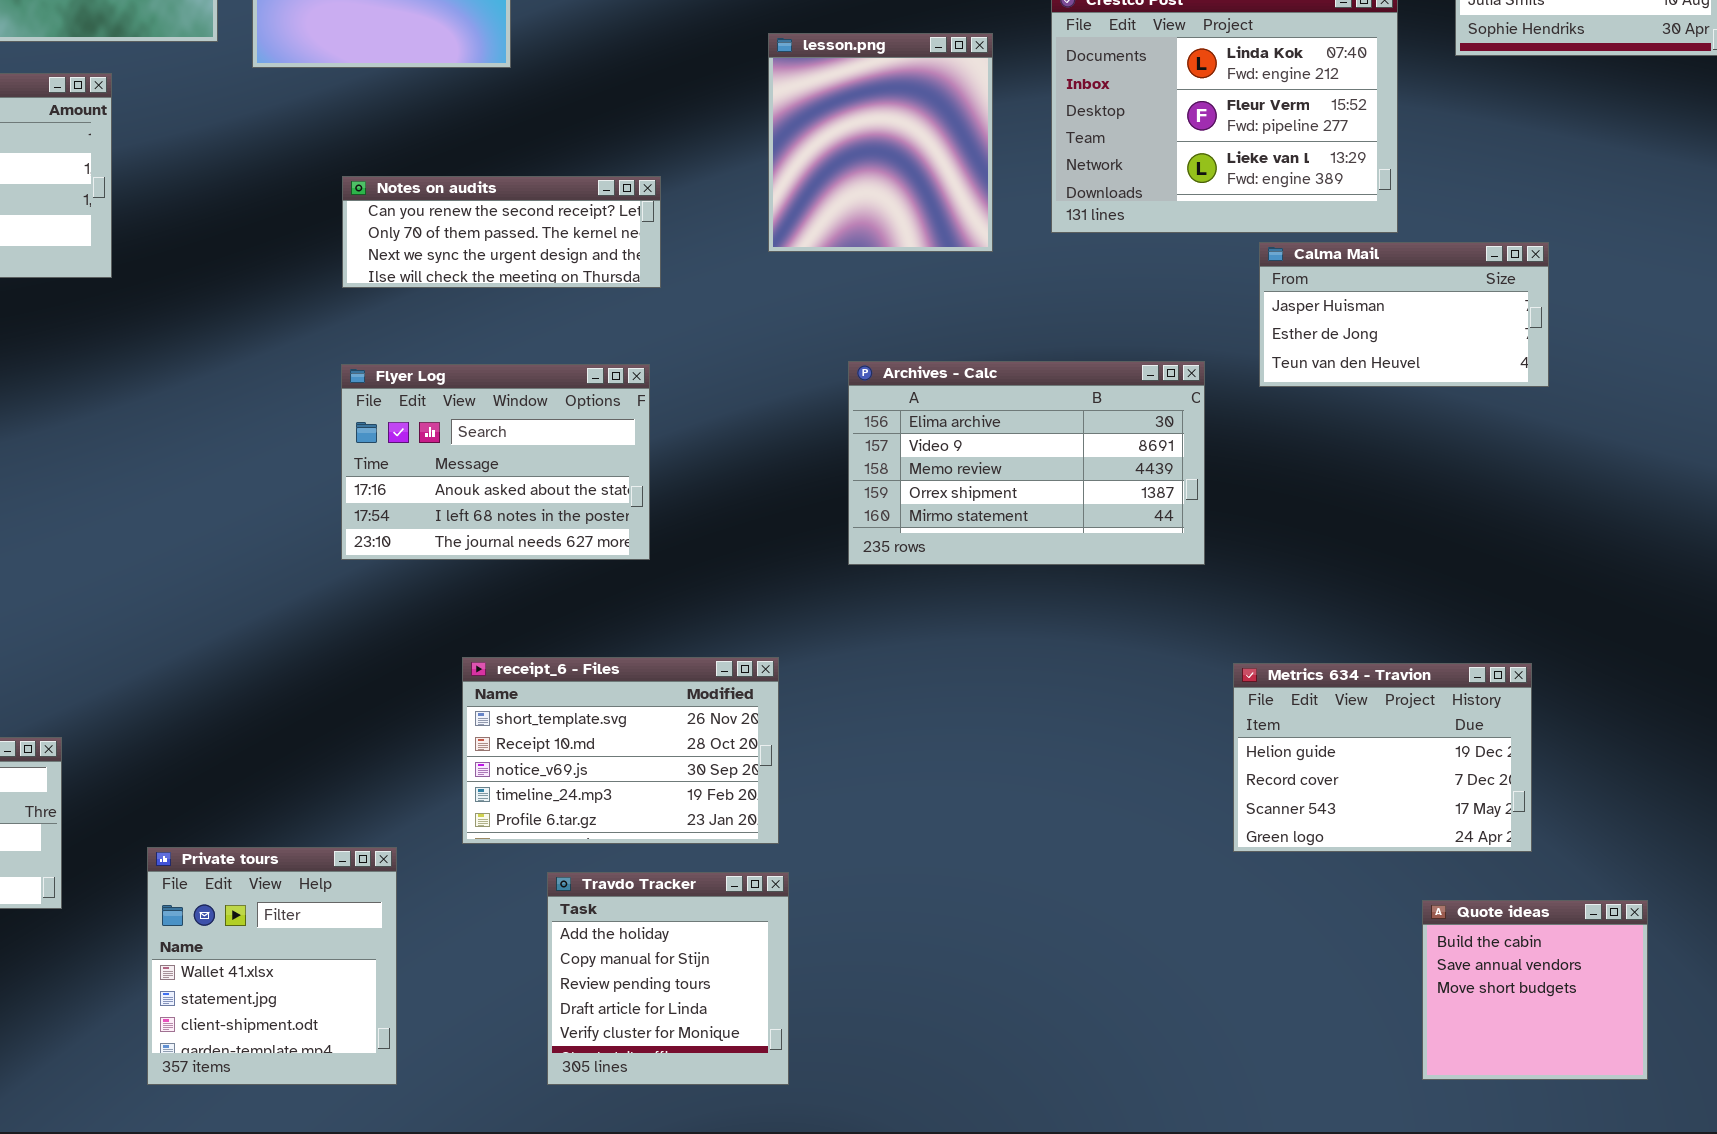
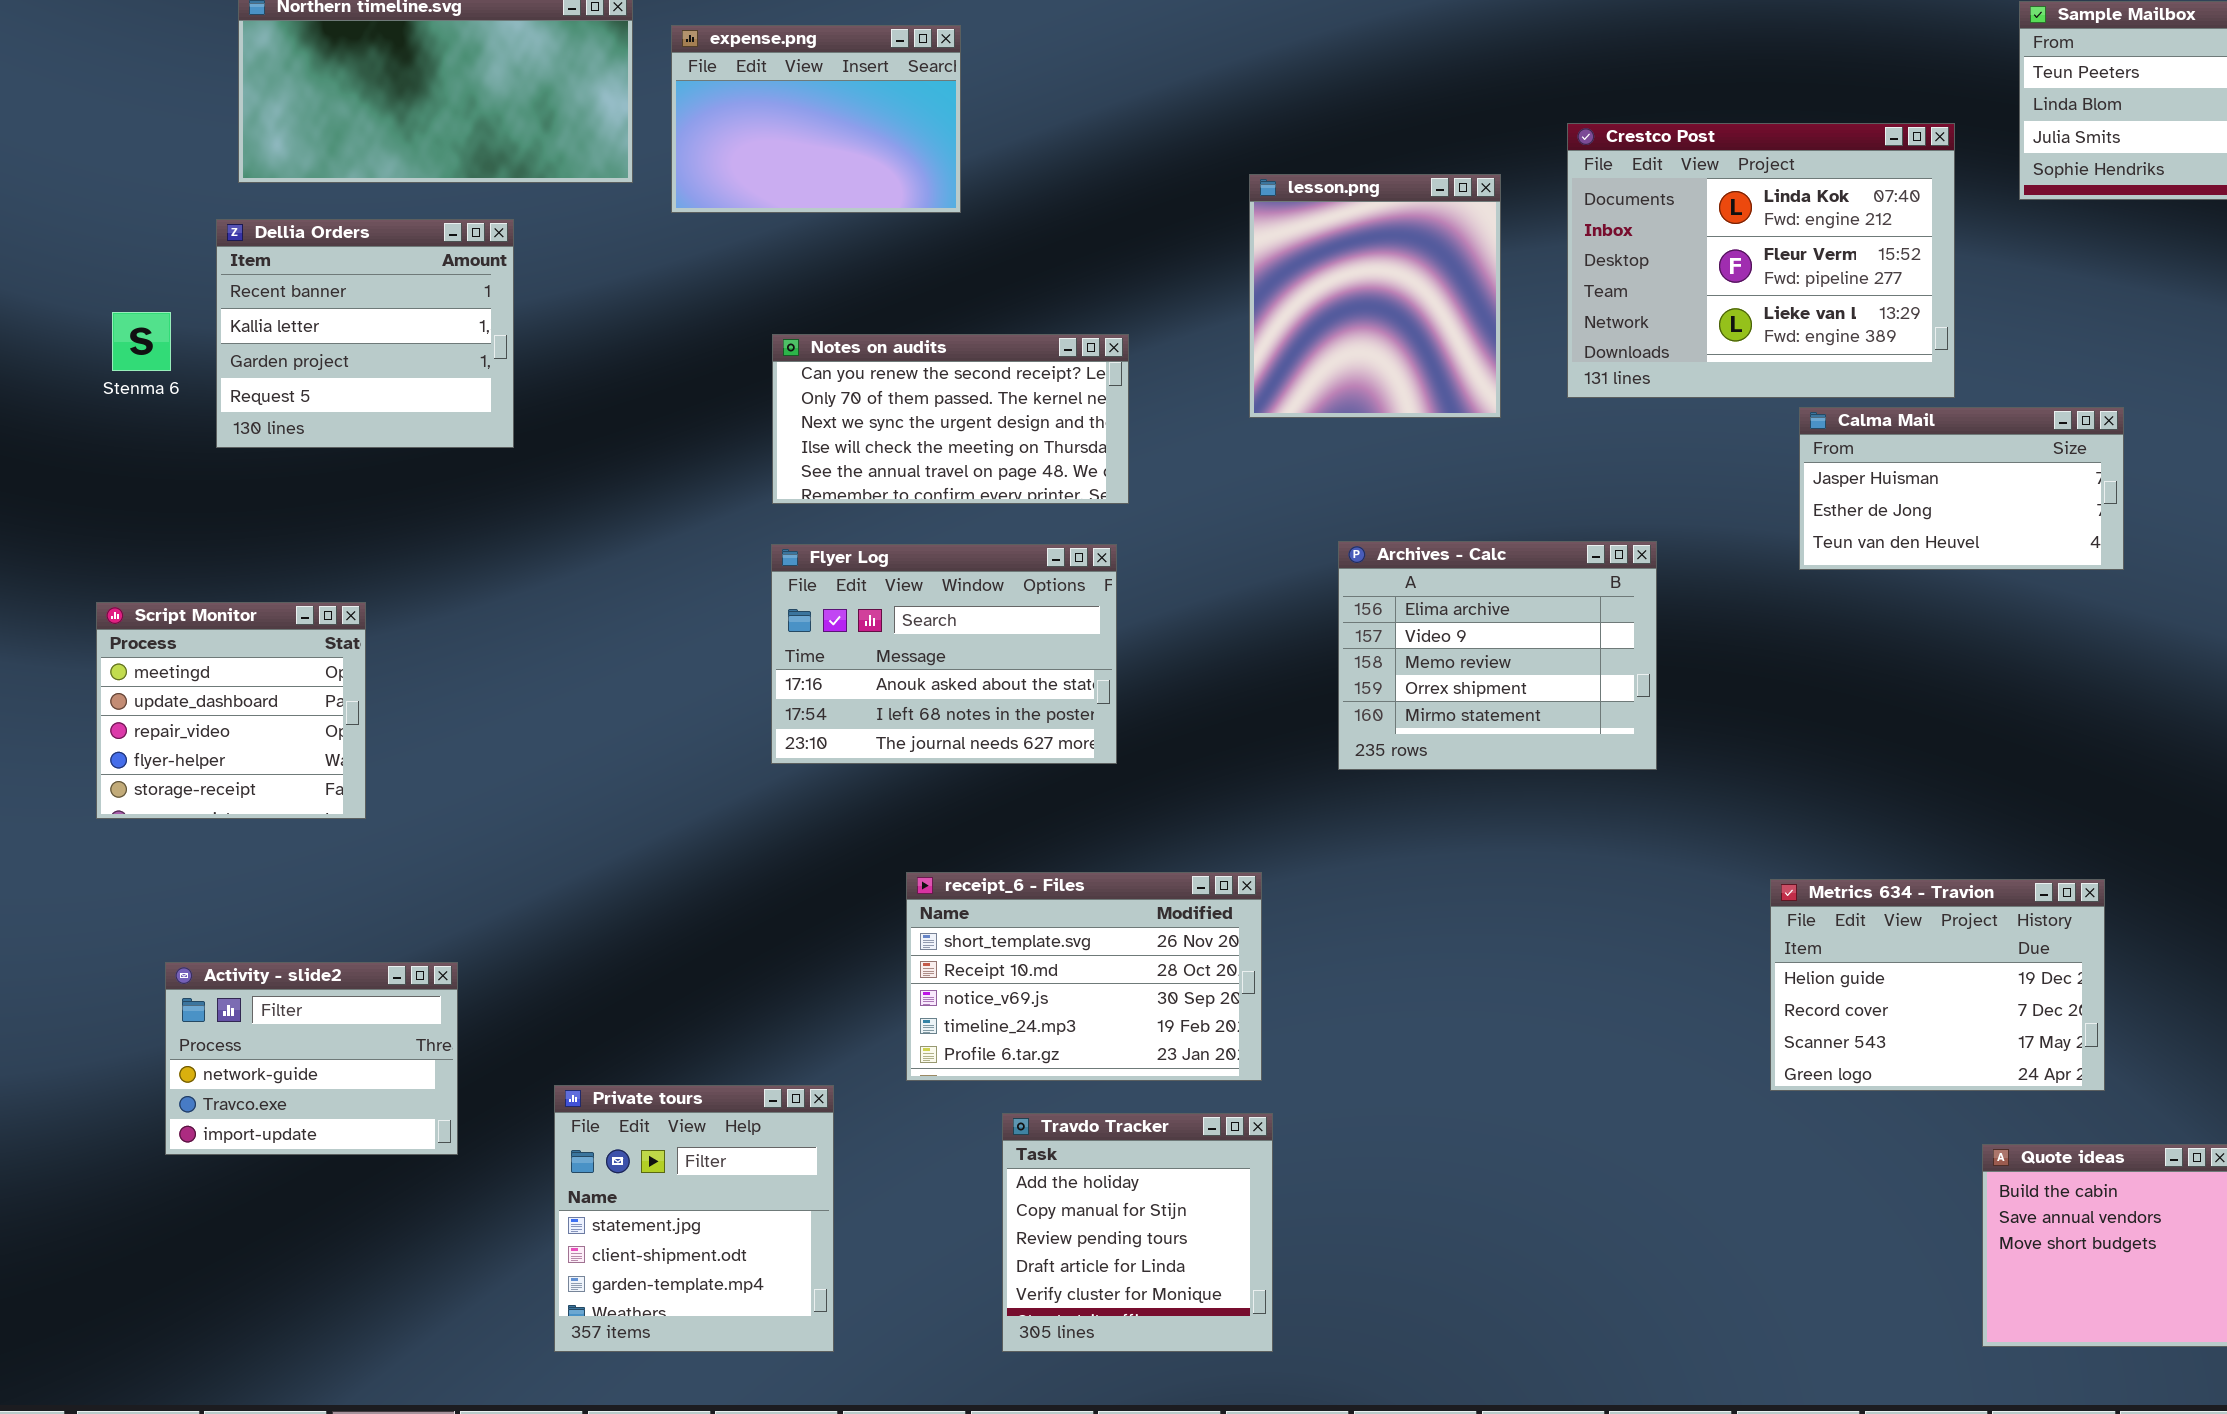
Notes on audits: [342,176,661,288] -> [772,334,1129,504], resized
Archives - Calc: [848,361,1205,565] -> [1338,541,1657,770], resized
Private tours: [147,847,397,1085] -> [554,1085,834,1352], scrolled down 1 row

